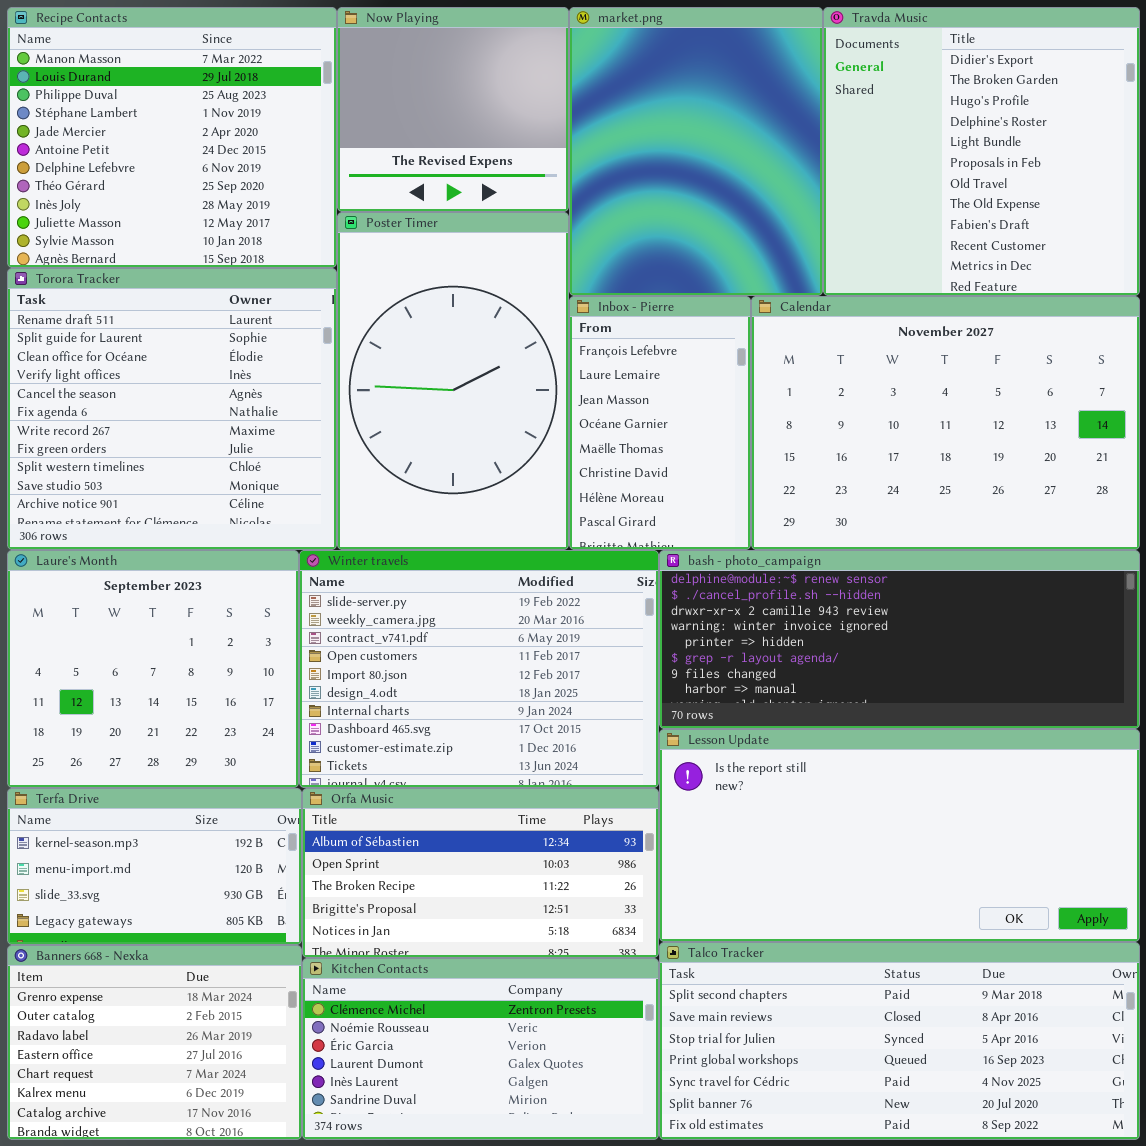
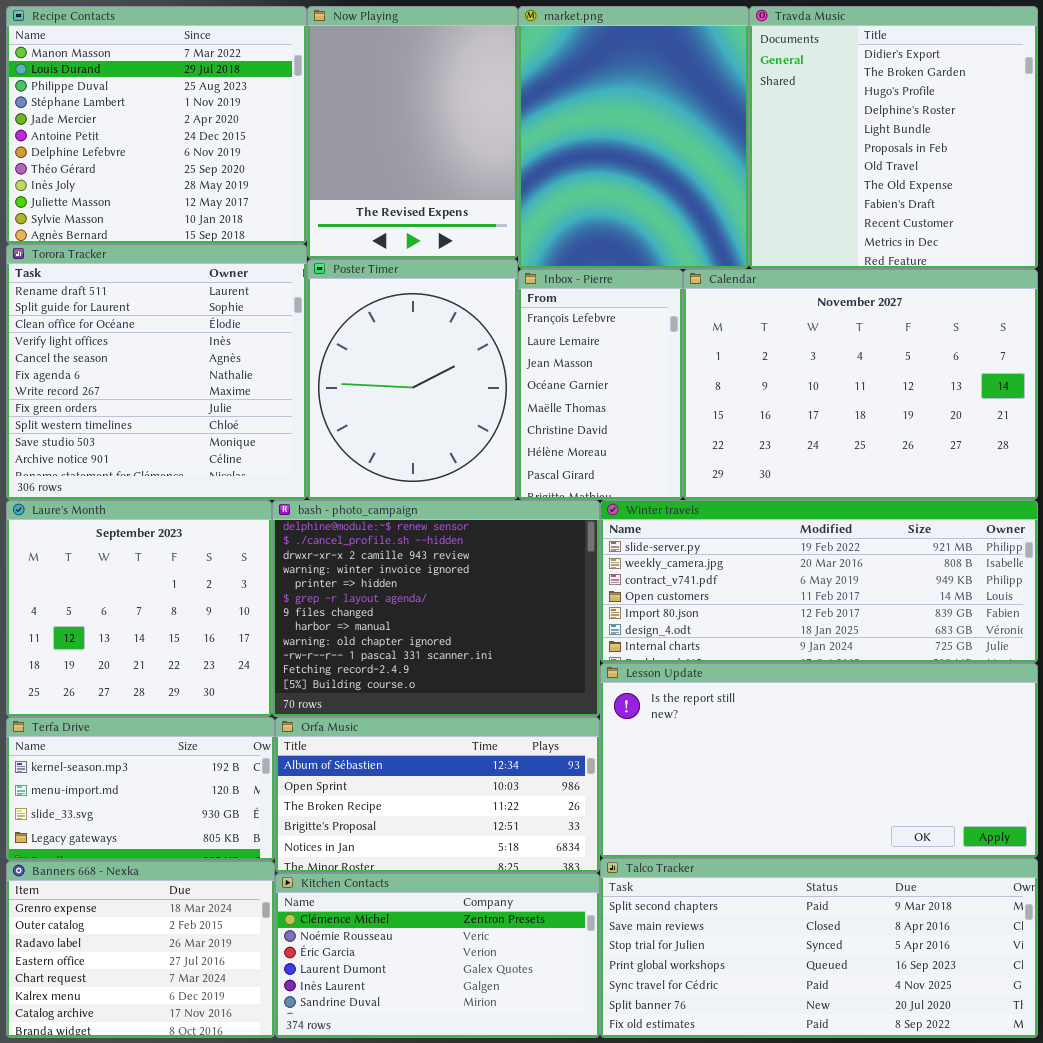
Now Playing: [337,7,569,212] -> [307,6,518,259], resized
Poster Timer: [337,212,569,550] -> [307,259,518,500], resized
Winter travels: [299,550,659,788] -> [600,500,1038,663], moved, resized
bash - photo_campaign: [659,550,1140,729] -> [272,500,600,717], moved, resized

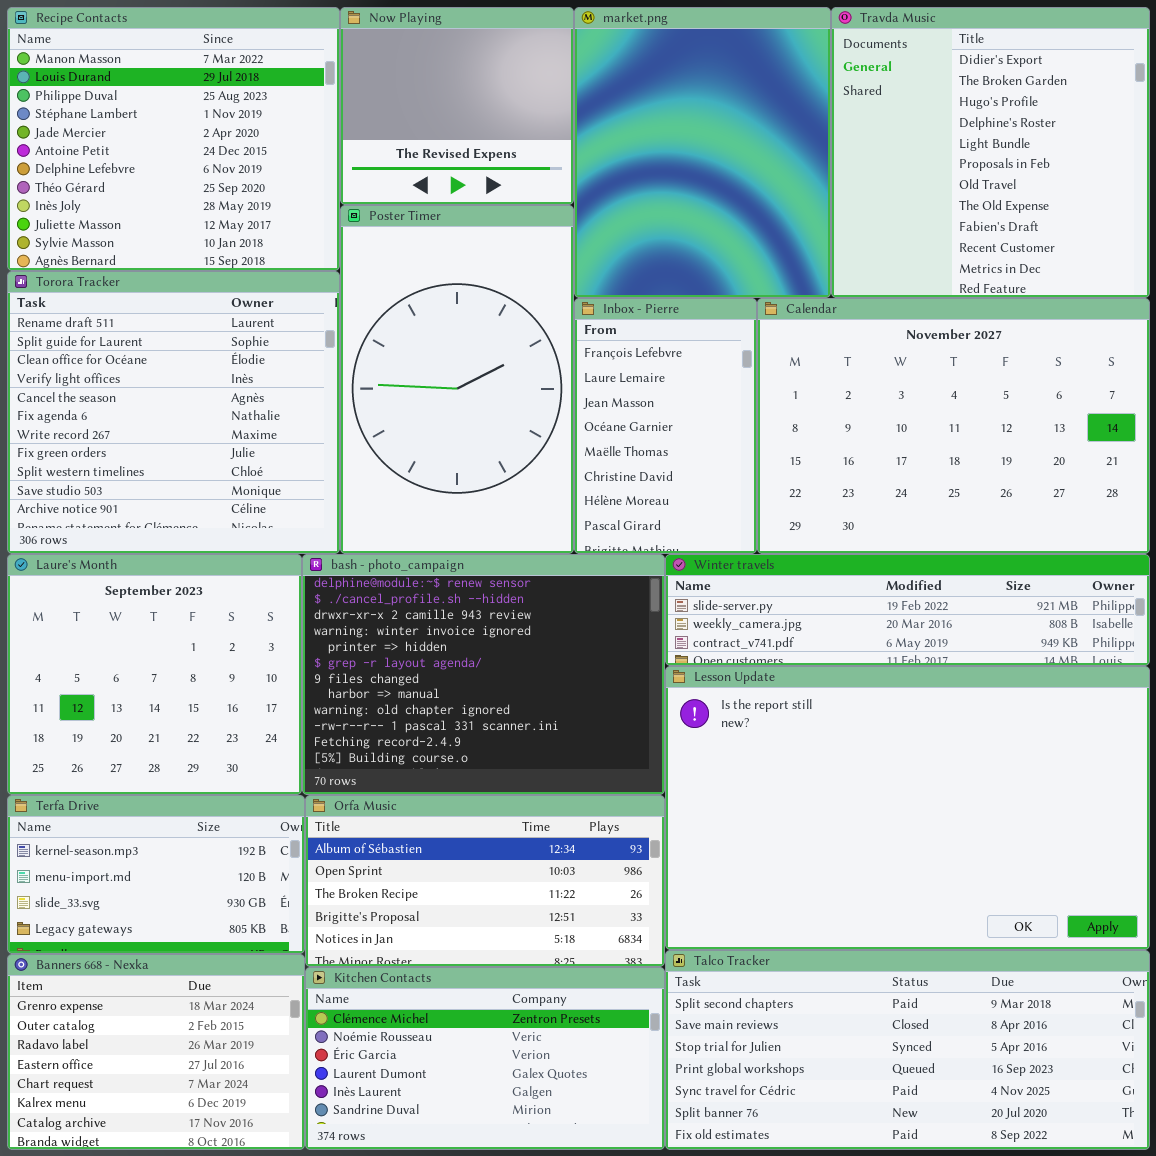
Now Playing: [307,6,518,259] -> [340,7,574,205], resized
Poster Timer: [307,259,518,500] -> [340,205,574,554], resized
Winter travels: [600,500,1038,663] -> [665,554,1150,666], resized
Lesson Update: [600,663,1038,858] -> [665,666,1150,950], resized

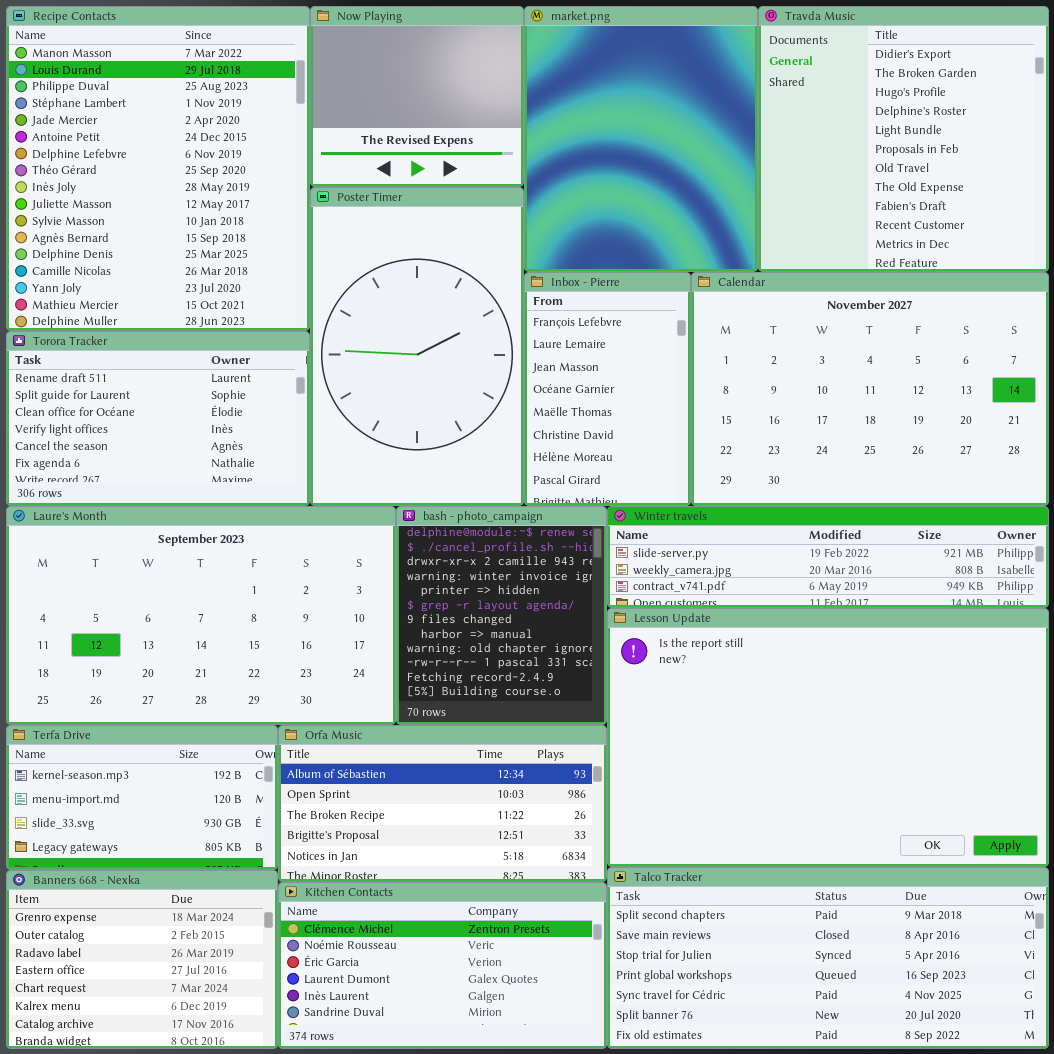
Recipe Contacts: [7,7,340,271] -> [6,6,310,331], resized
Torora Tracker: [7,271,340,554] -> [6,331,310,506], resized
Laure's Month: [7,554,302,795] -> [6,506,396,725], resized
bash - photo_campaign: [302,554,665,795] -> [396,506,607,725], resized

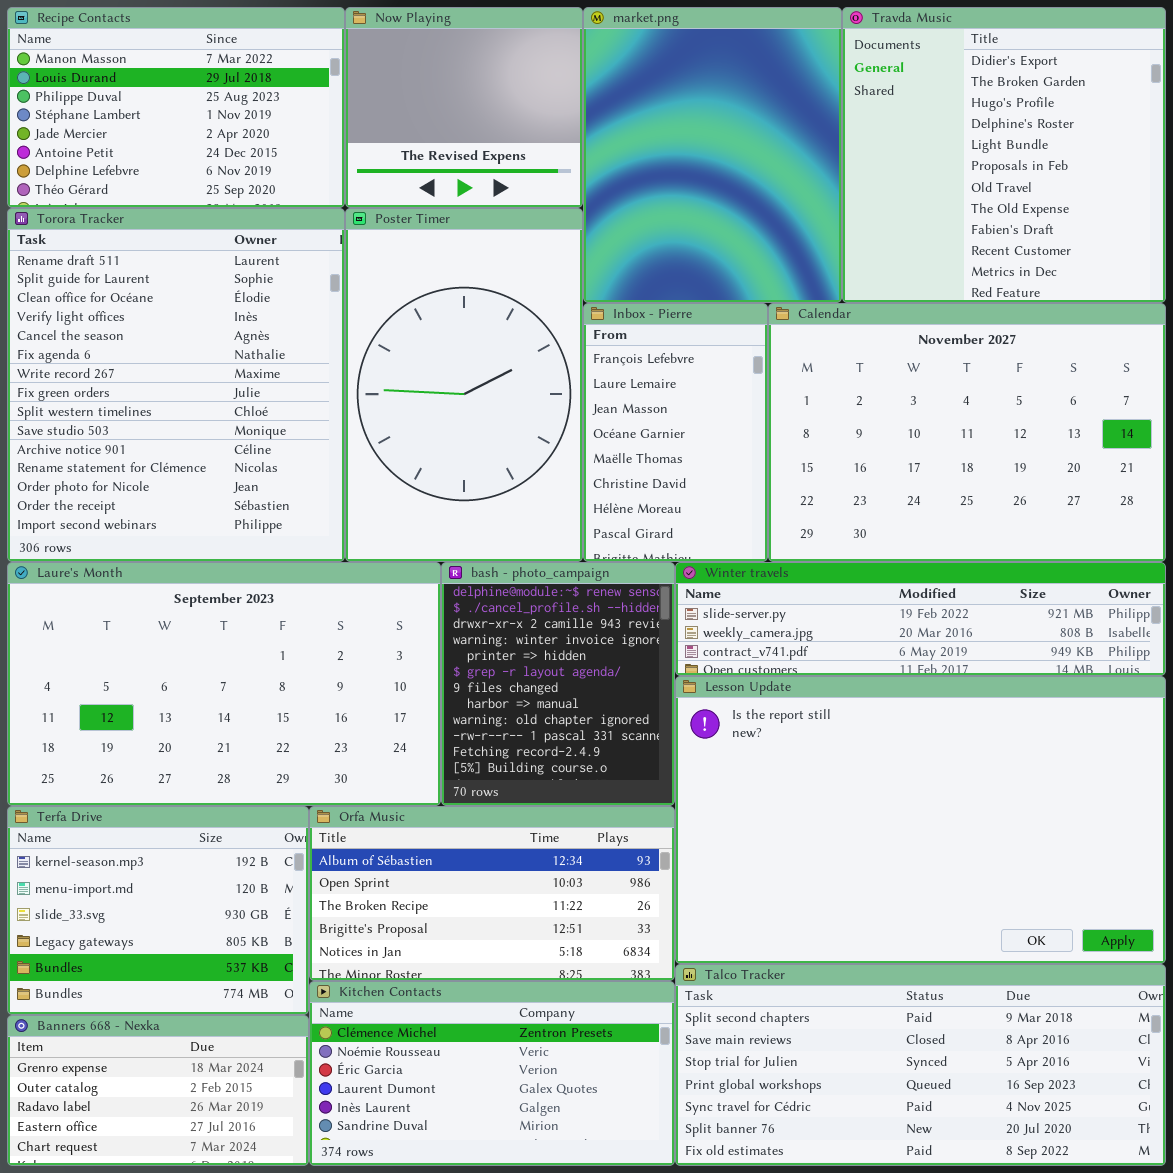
Recipe Contacts: [6,6,310,331] -> [7,7,345,208], resized
Torora Tracker: [6,331,310,506] -> [7,208,345,562], resized
Terfa Drive: [6,725,278,870] -> [7,806,309,1015], resized
Banners 668 - Nexka: [6,870,278,1049] -> [7,1015,309,1166], resized

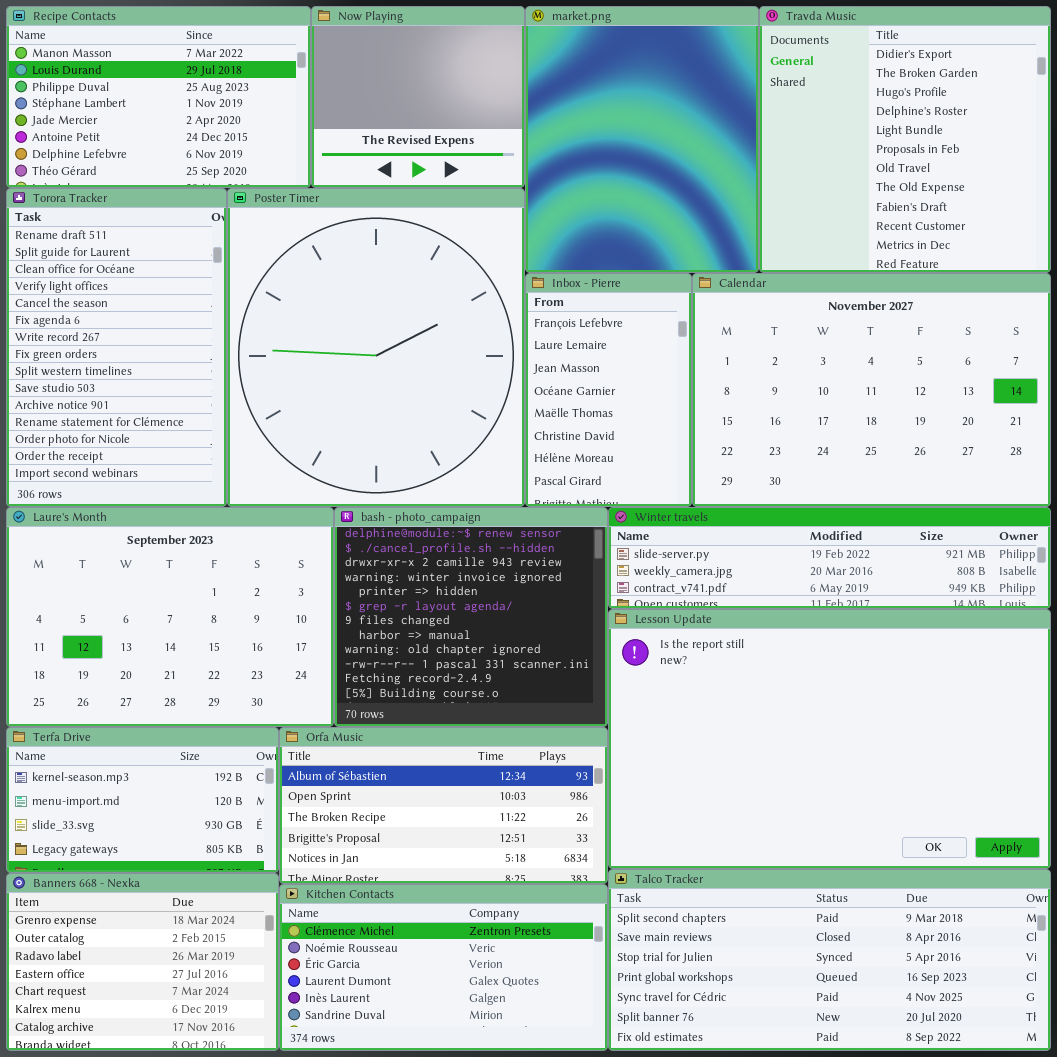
Torora Tracker: [7,208,345,562] -> [6,188,227,507], resized
Poster Timer: [345,208,583,562] -> [227,188,525,507], resized
Laure's Month: [7,562,441,806] -> [6,507,334,727], resized
bash - photo_campaign: [441,562,675,806] -> [334,507,608,727], resized
Terfa Drive: [7,806,309,1015] -> [6,727,279,873], resized
Banners 668 - Nexka: [7,1015,309,1166] -> [6,873,279,1051], resized

